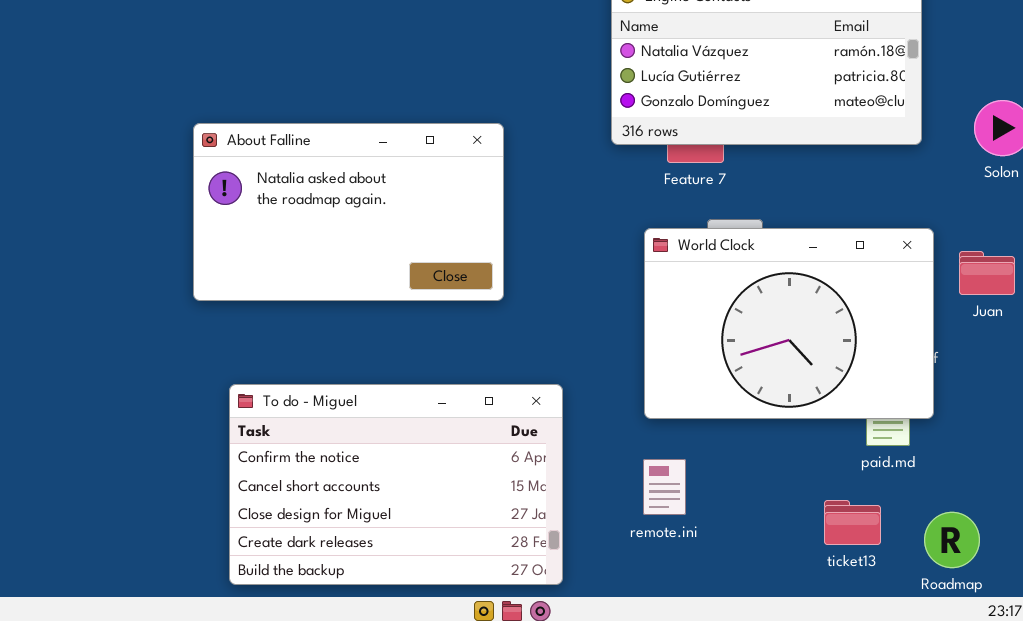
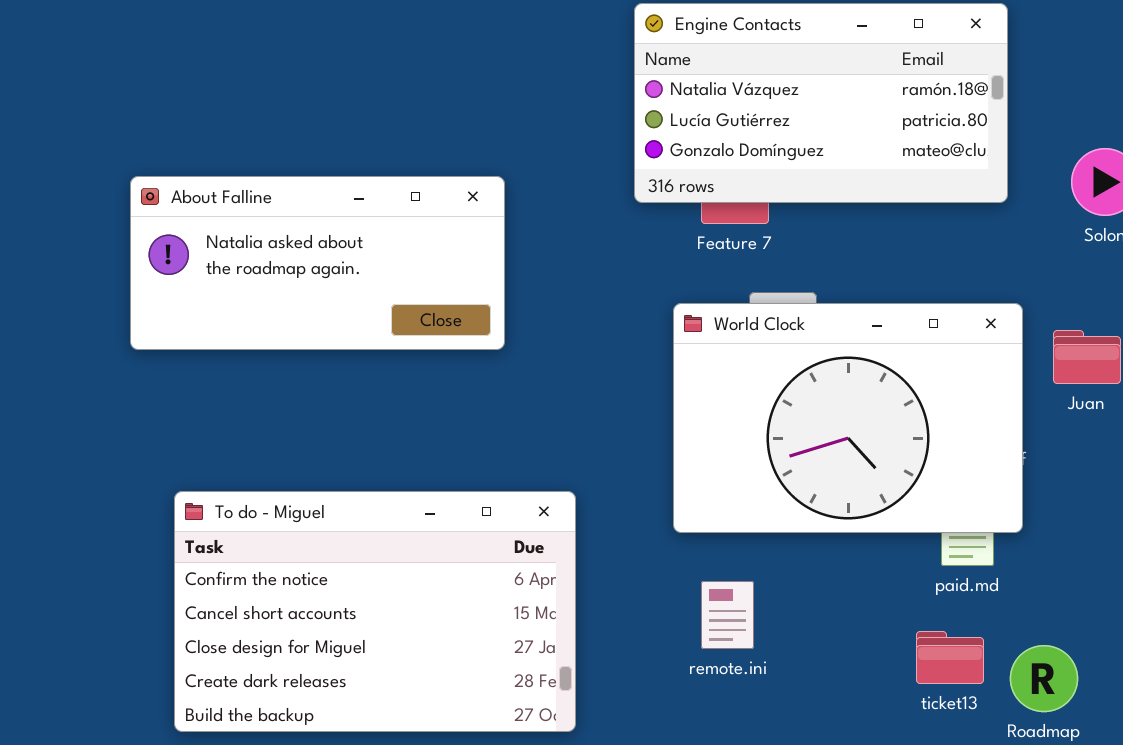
About Falline: [193,123,504,301] -> [130,176,505,350], resized
remote.ini: [643,459,686,515] -> [701,581,754,649], moved
ticket13: [824,500,881,545] -> [916,631,984,684], moved

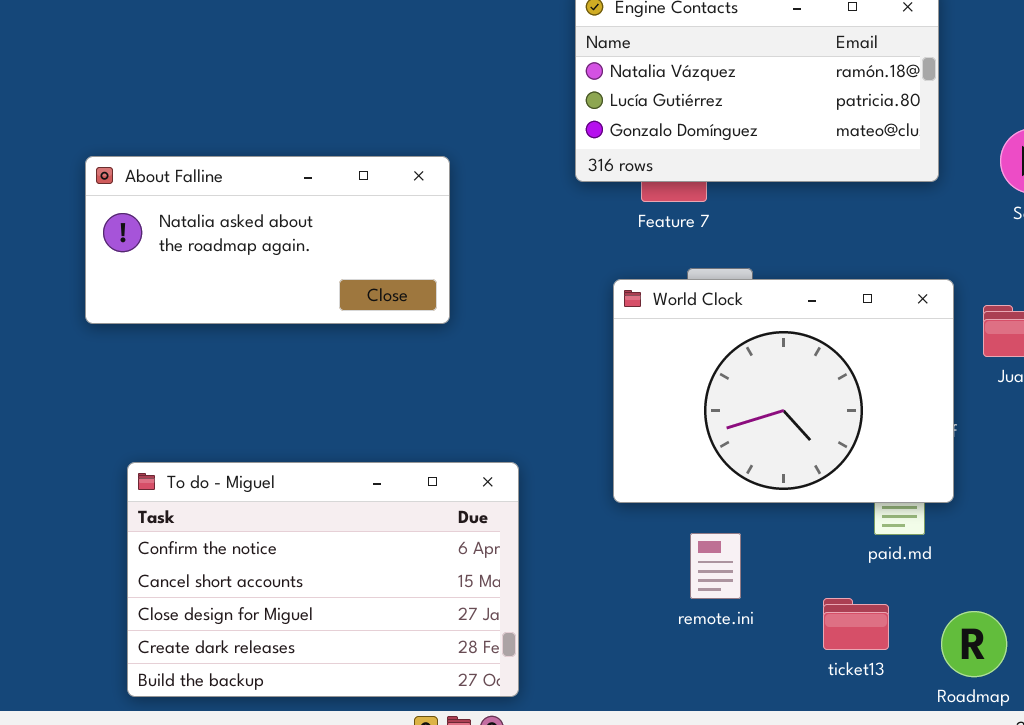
remote.ini: [701,581,754,649] -> [690,533,741,599], moved
ticket13: [916,631,984,684] -> [823,598,889,650], moved

